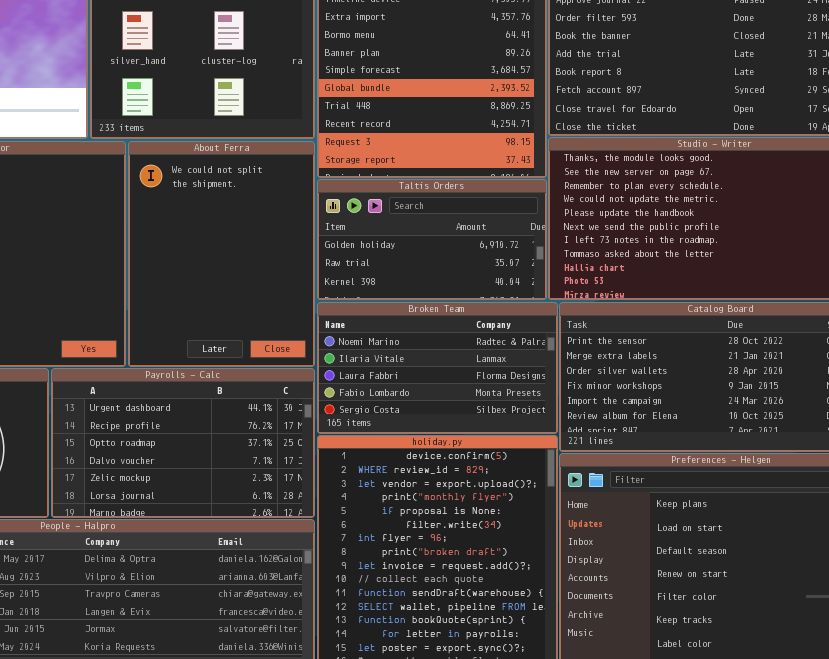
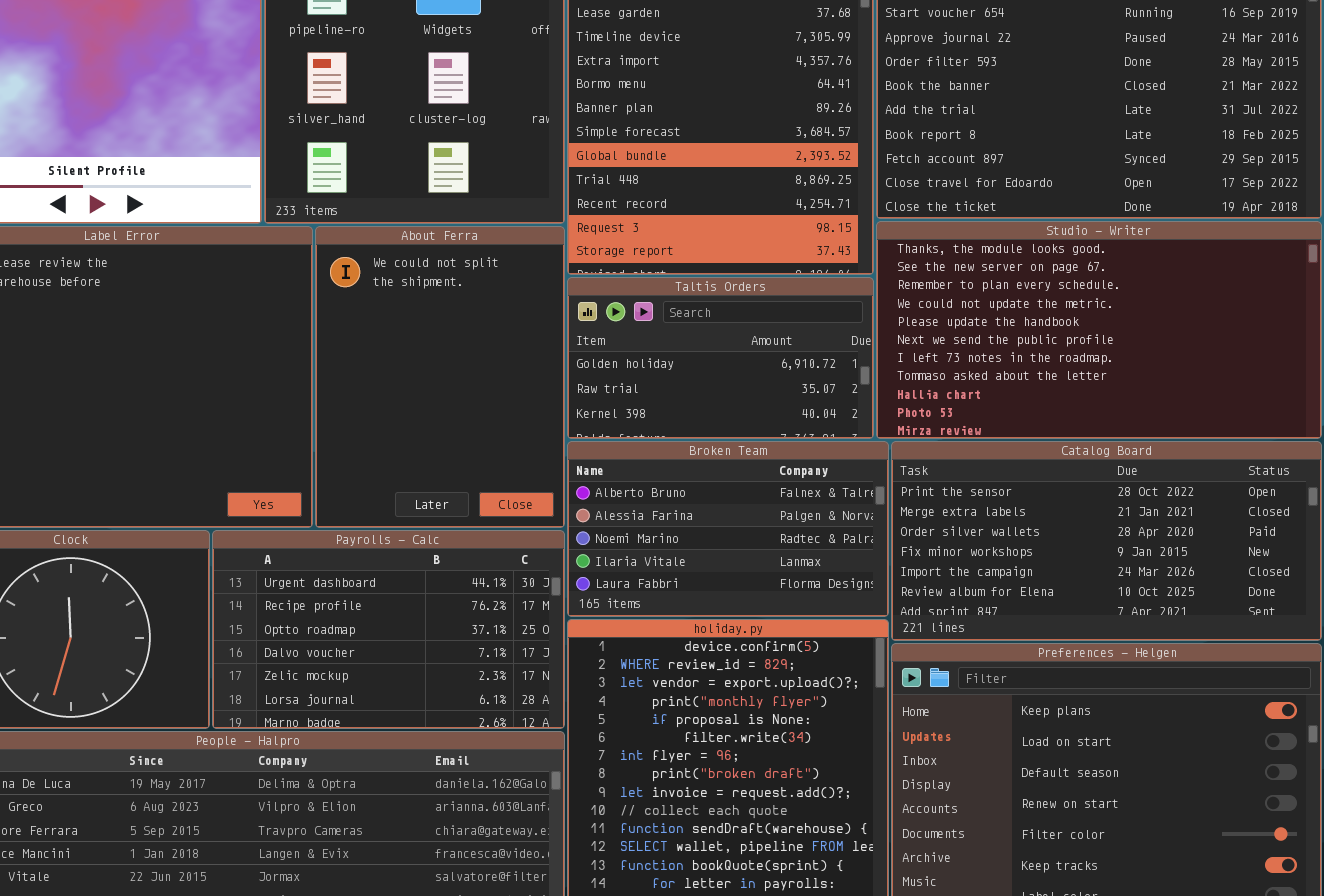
Broken Team: [317,302,558,434] -> [567,441,889,617], scrolled up 2 rows

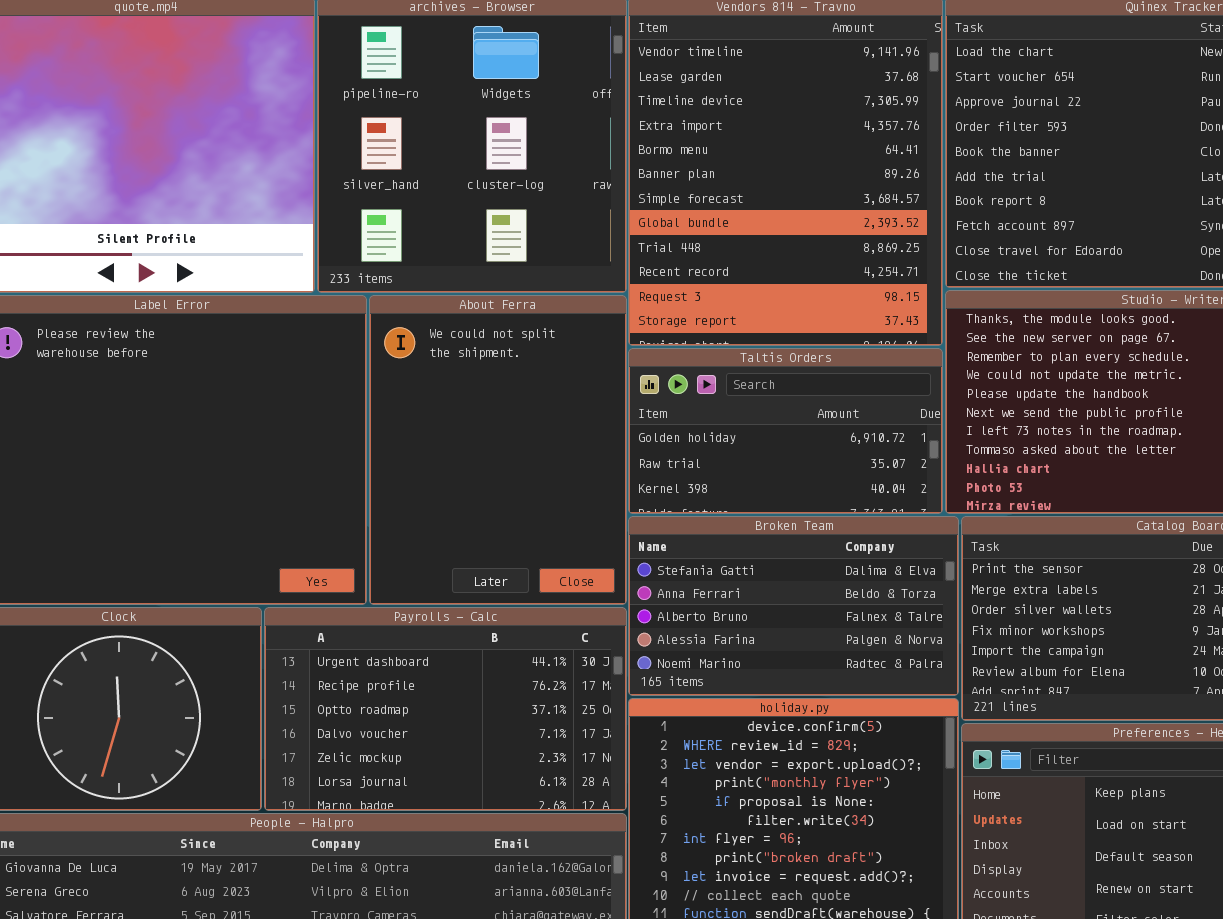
Broken Team: [567,441,889,617] -> [628,516,959,696], scrolled up 2 rows

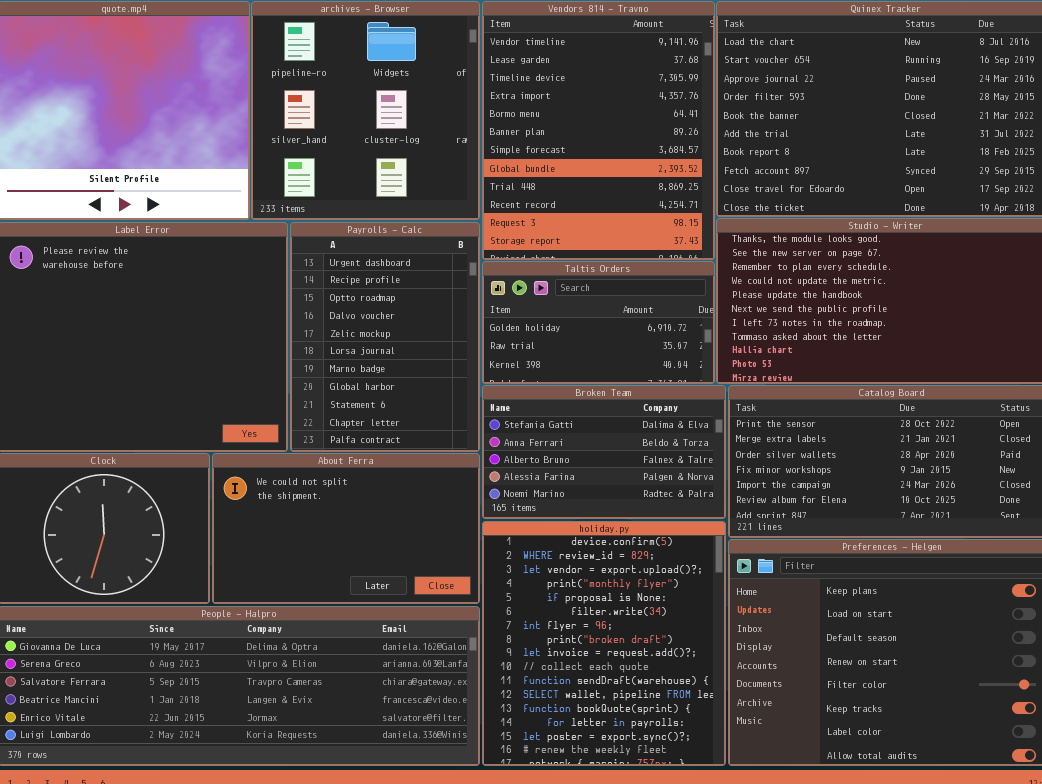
About Ferra: [369,295,627,605] -> [212,453,480,604], moved, resized
Payrolls - Calc: [264,607,627,811] -> [290,222,480,452], moved, resized

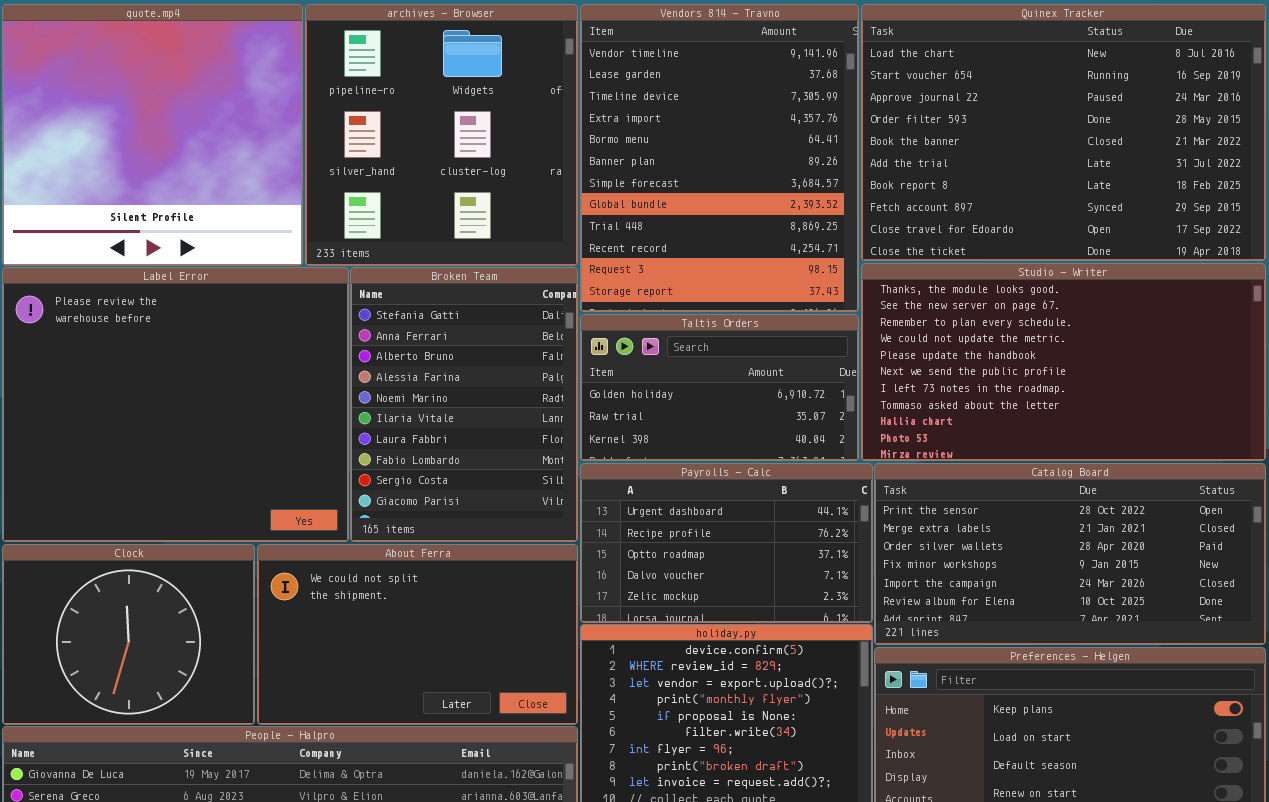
Payrolls - Calc: [290,222,480,452] -> [580,463,873,623], moved, resized
Broken Team: [482,385,726,519] -> [350,267,578,542], moved, resized

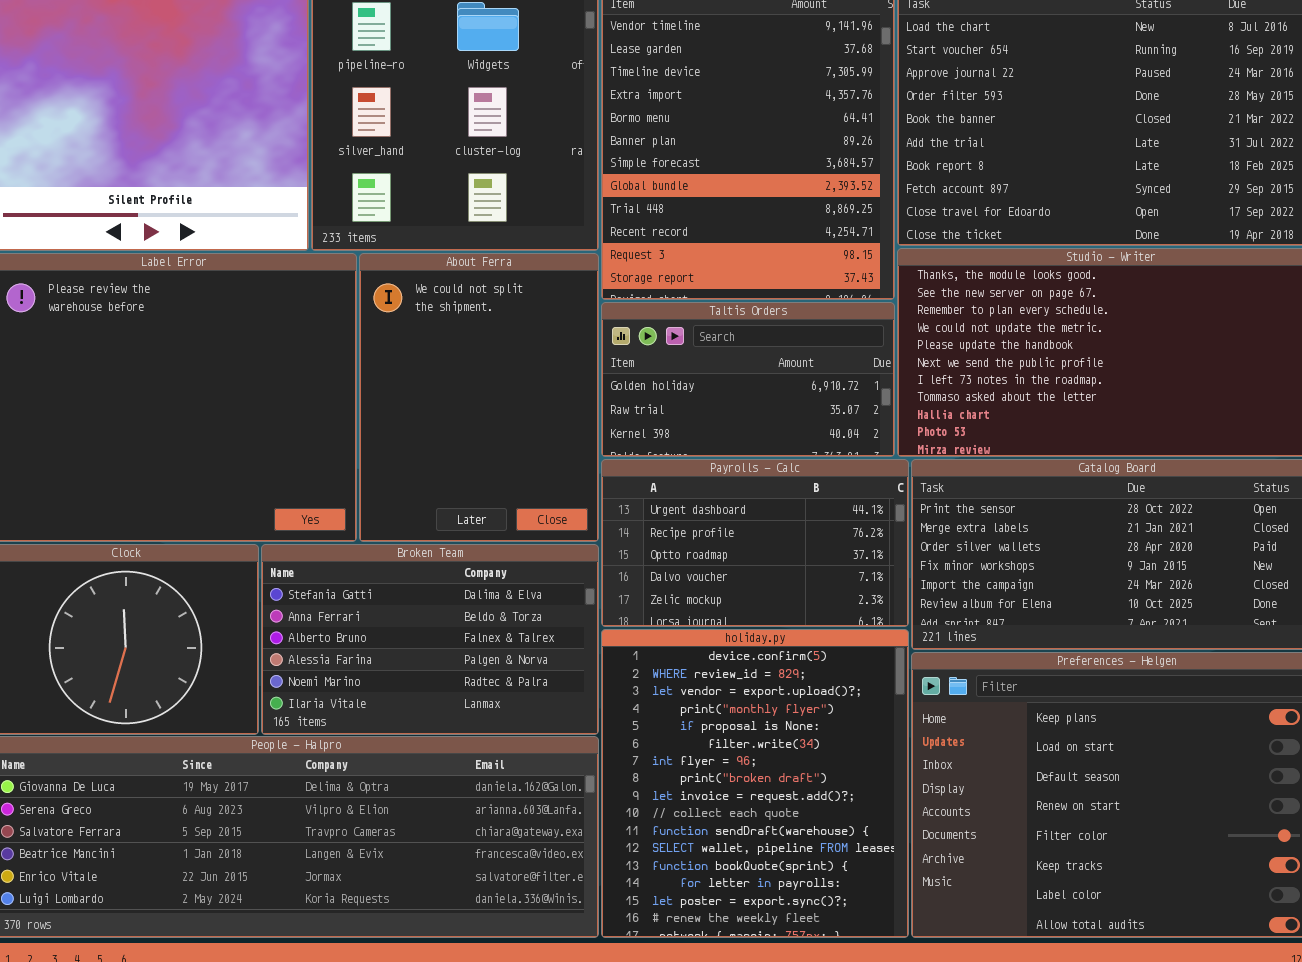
Broken Team: [350,267,578,542] -> [261,544,599,735], moved, resized
About Ferra: [257,544,578,725] -> [359,253,599,542], moved, resized

